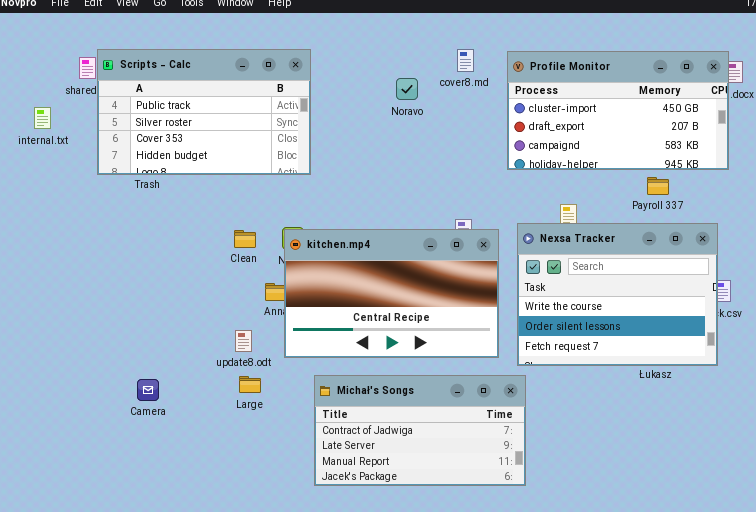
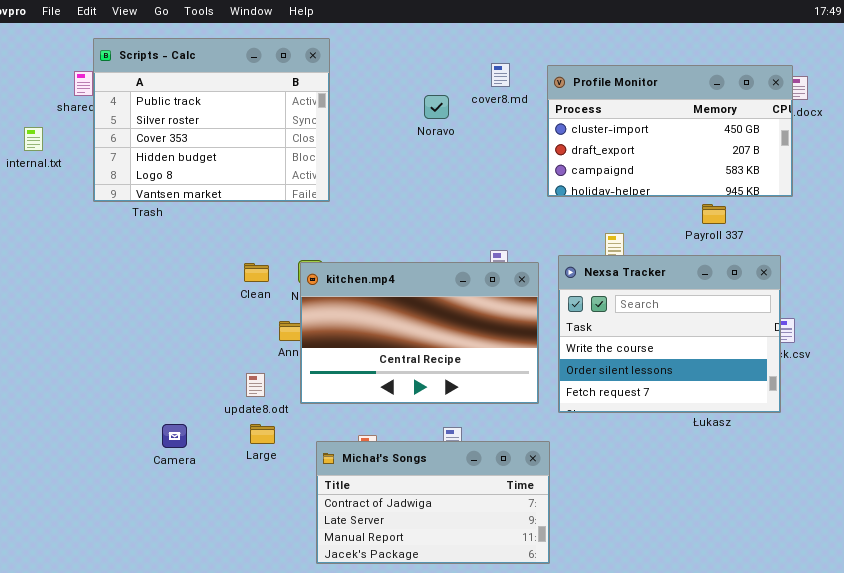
Scripts - Calc: [97,49,311,175] -> [93,38,330,202], resized
Michał's Songs: [314,375,526,486] -> [316,441,550,564], moved
Camera: [137,379,159,401] -> [162,424,187,448], moved

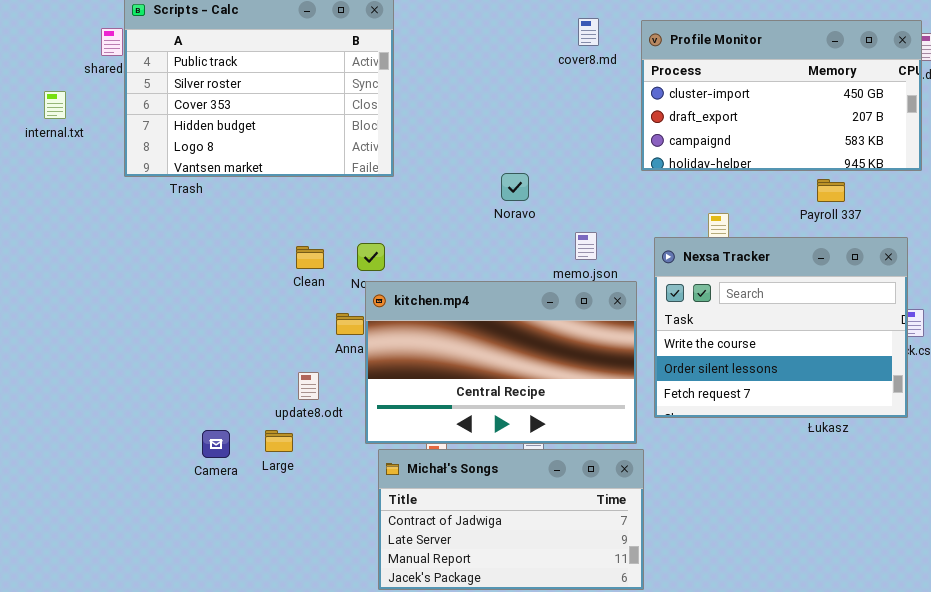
Noravo: [424,95,449,119] -> [501,173,529,201], moved
kitchen.mp4: [300,262,539,404] -> [365,281,637,444], moved
Large: [250,424,275,444] -> [265,430,293,452], moved

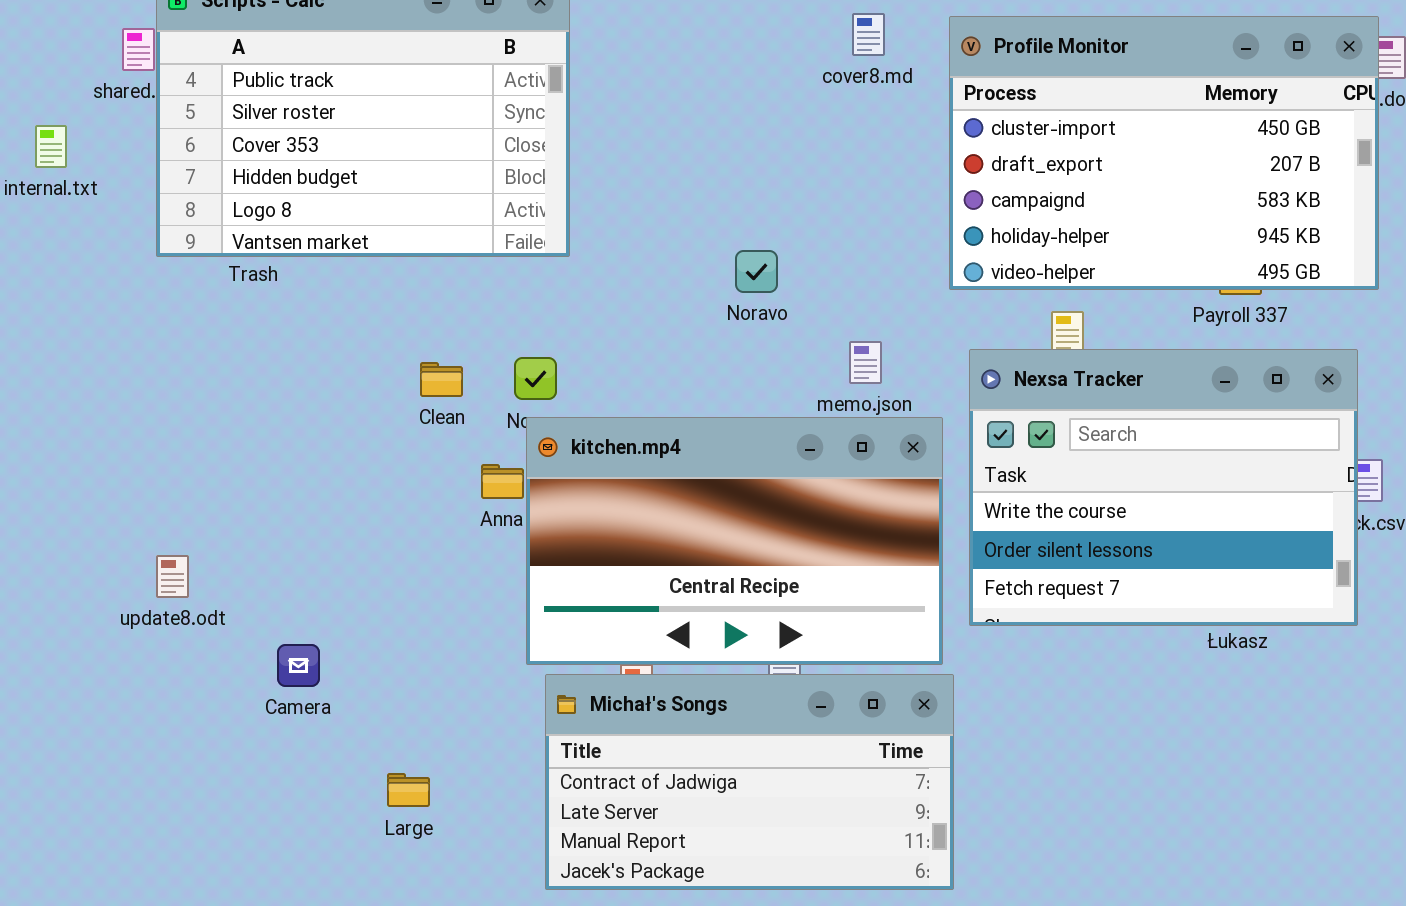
Profile Monitor: [641,20,922,171] -> [949,16,1379,290], resized
update8.odt: [298,372,319,400] -> [156,555,189,598], moved
Large: [265,430,293,452] -> [387,773,430,807], moved

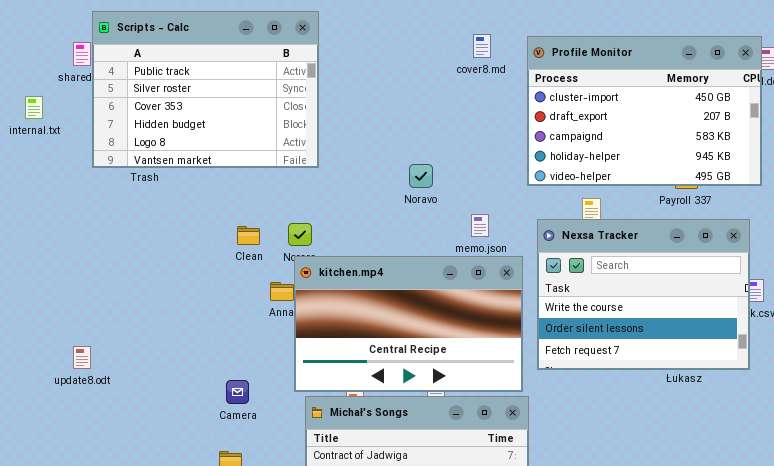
update8.odt: [156,555,189,598] -> [73,346,91,369], moved
Camera: [277,644,320,687] -> [226,380,249,404], moved

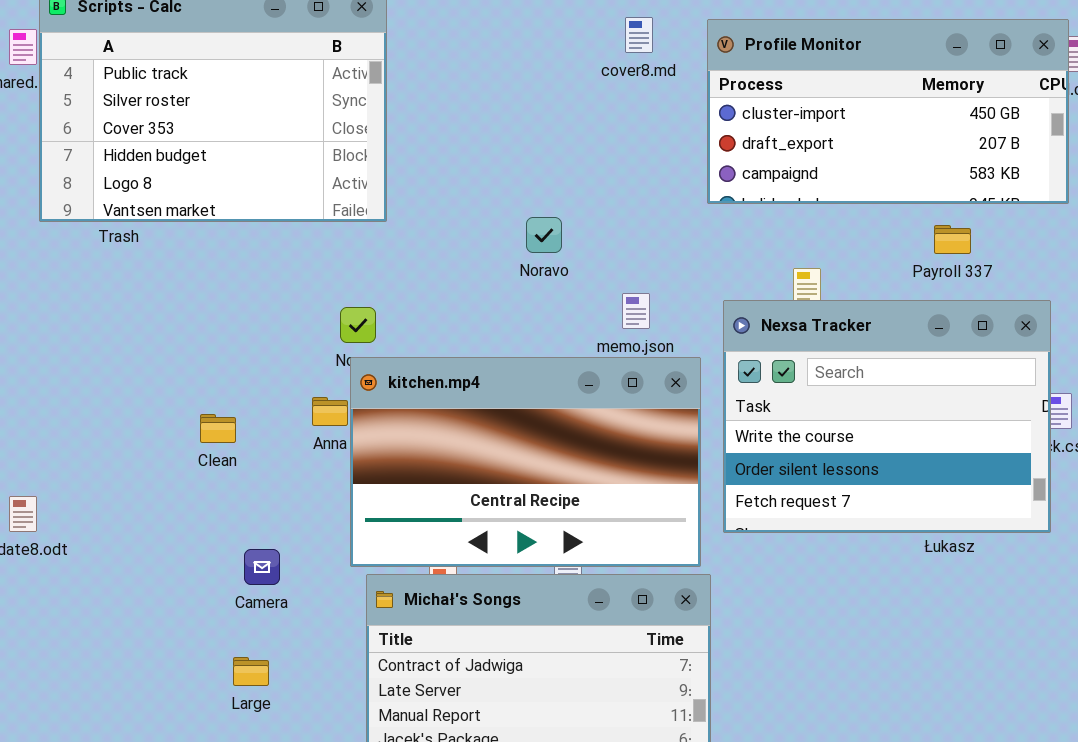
Profile Monitor: [527,36,762,186] -> [707,19,1069,204], resized
Clean: [237,226,260,245] -> [200,414,236,443], moved

